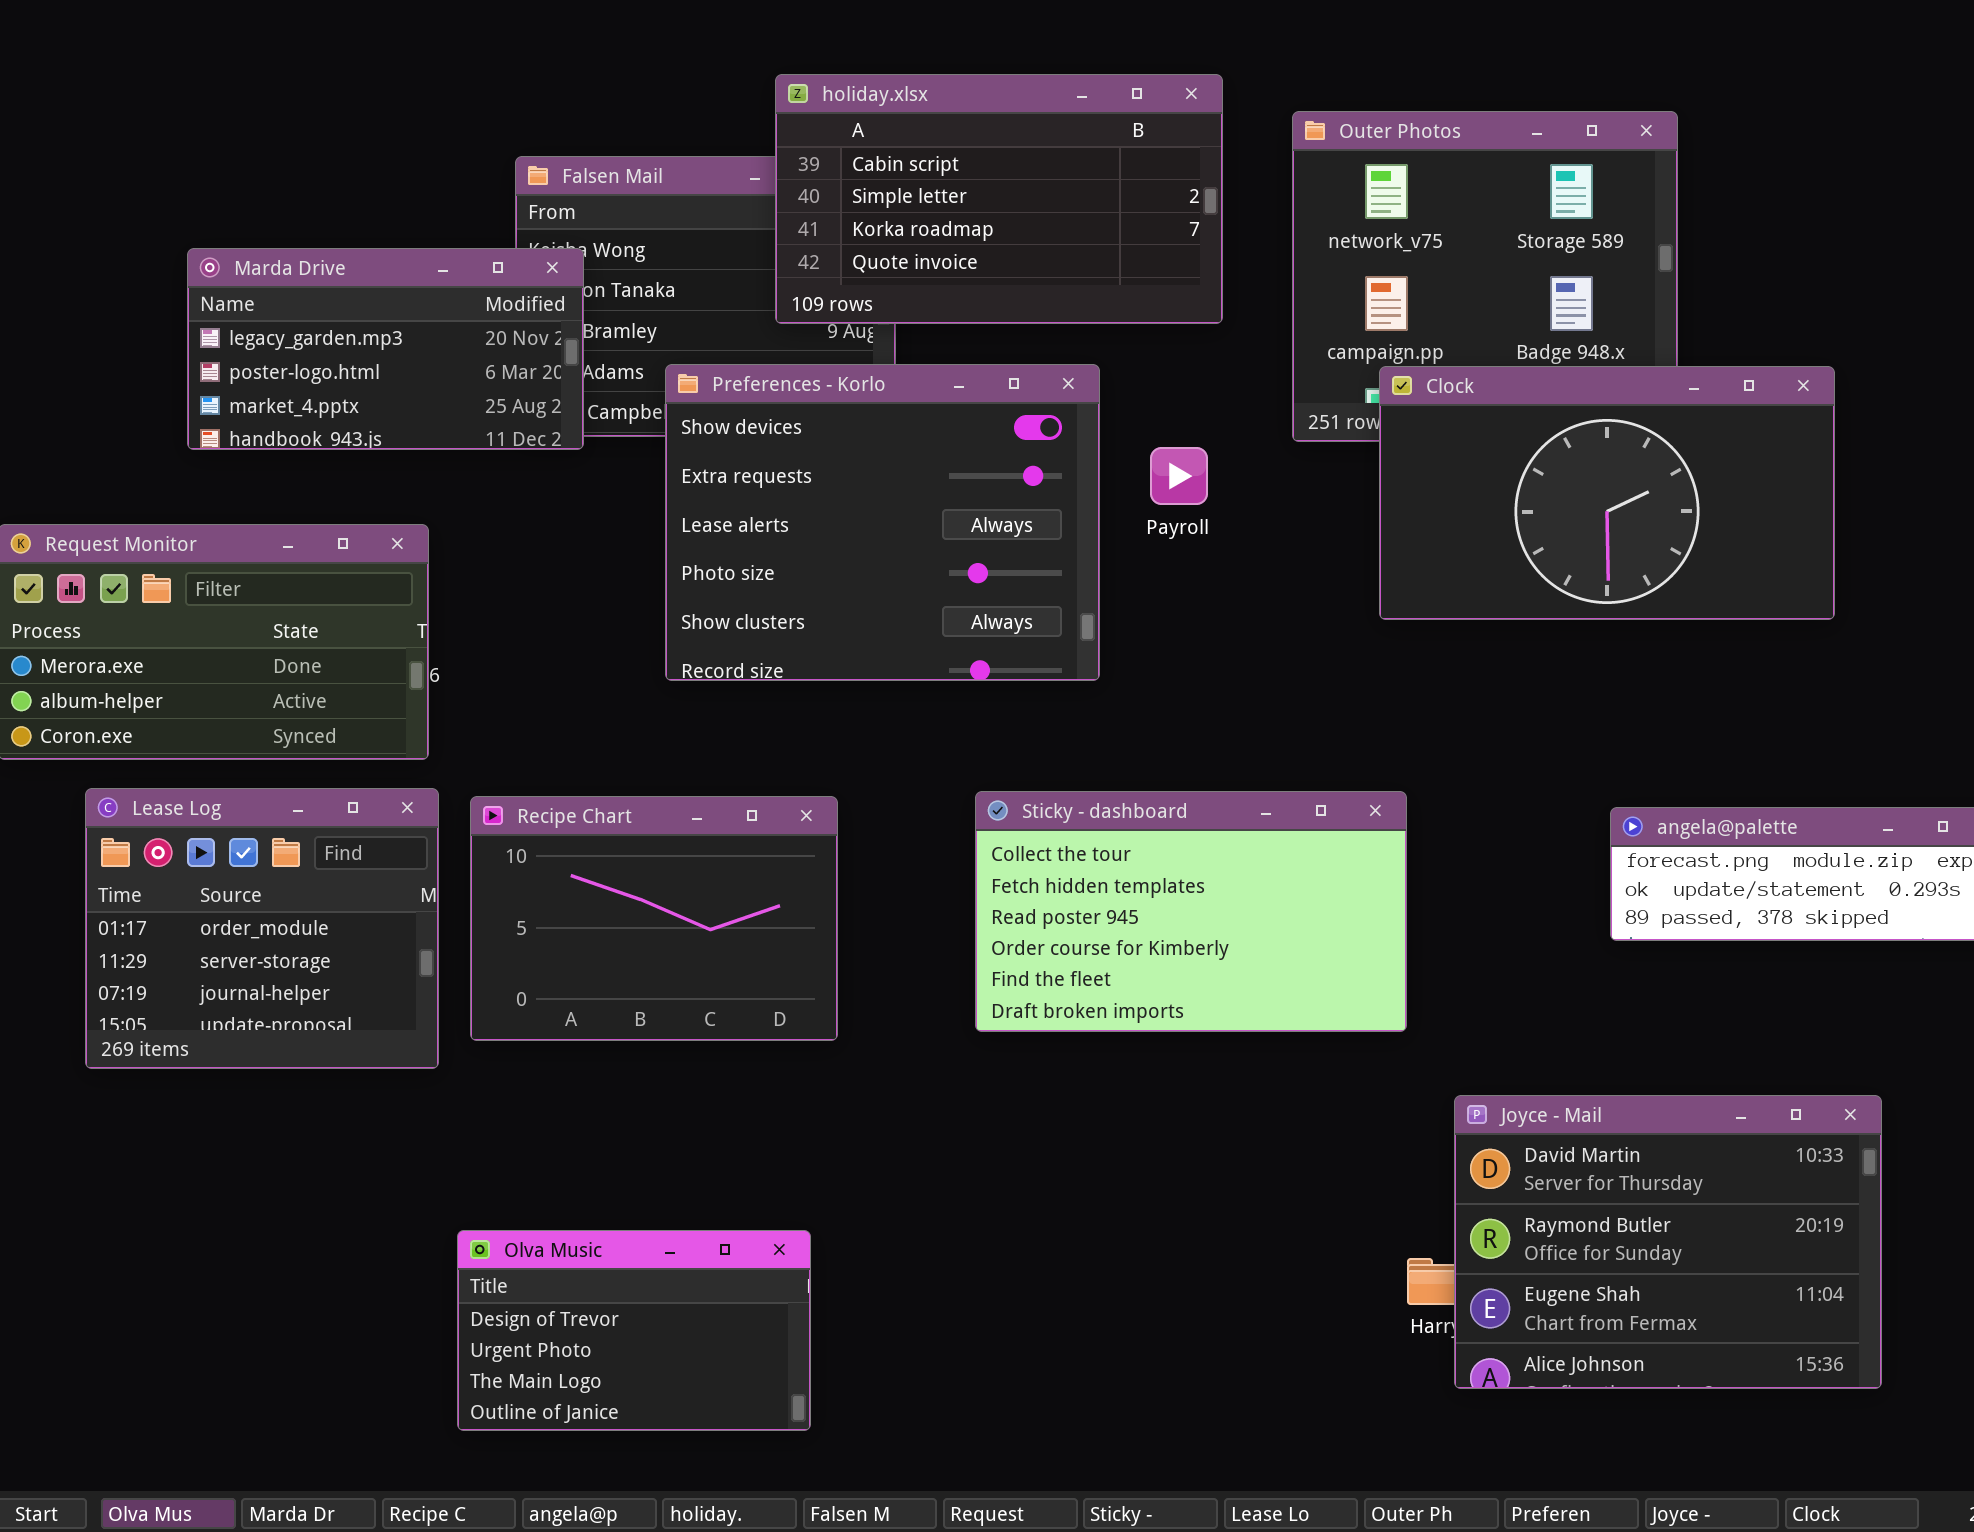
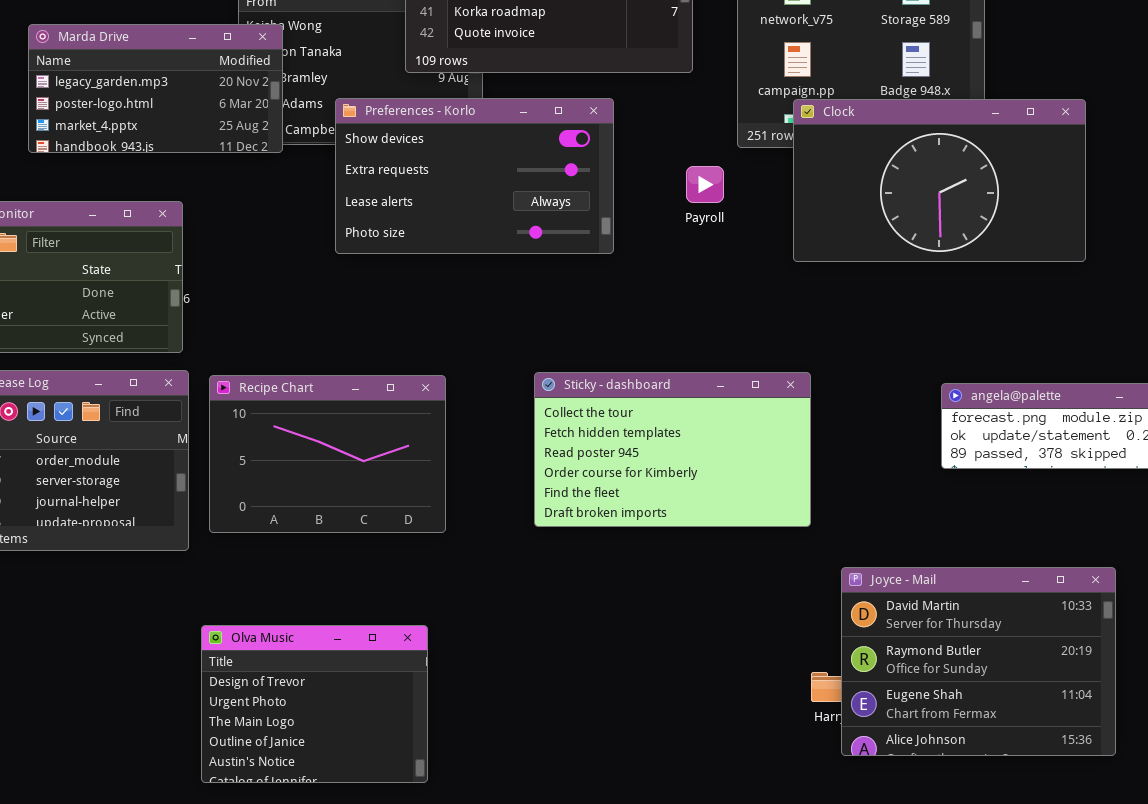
Preferences - Korlo: [665,364,1100,681] -> [335,98,614,254], resized
Payroll: [1150,447,1208,505] -> [686,166,724,203], moved
Olva Music: [457,1230,811,1431] -> [201,625,428,783], resized

